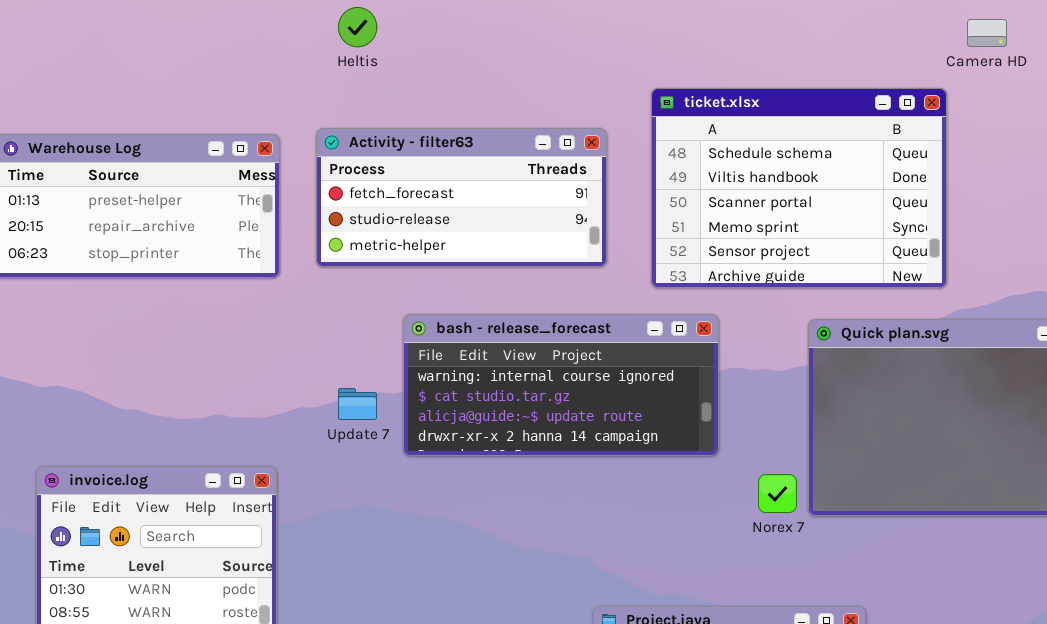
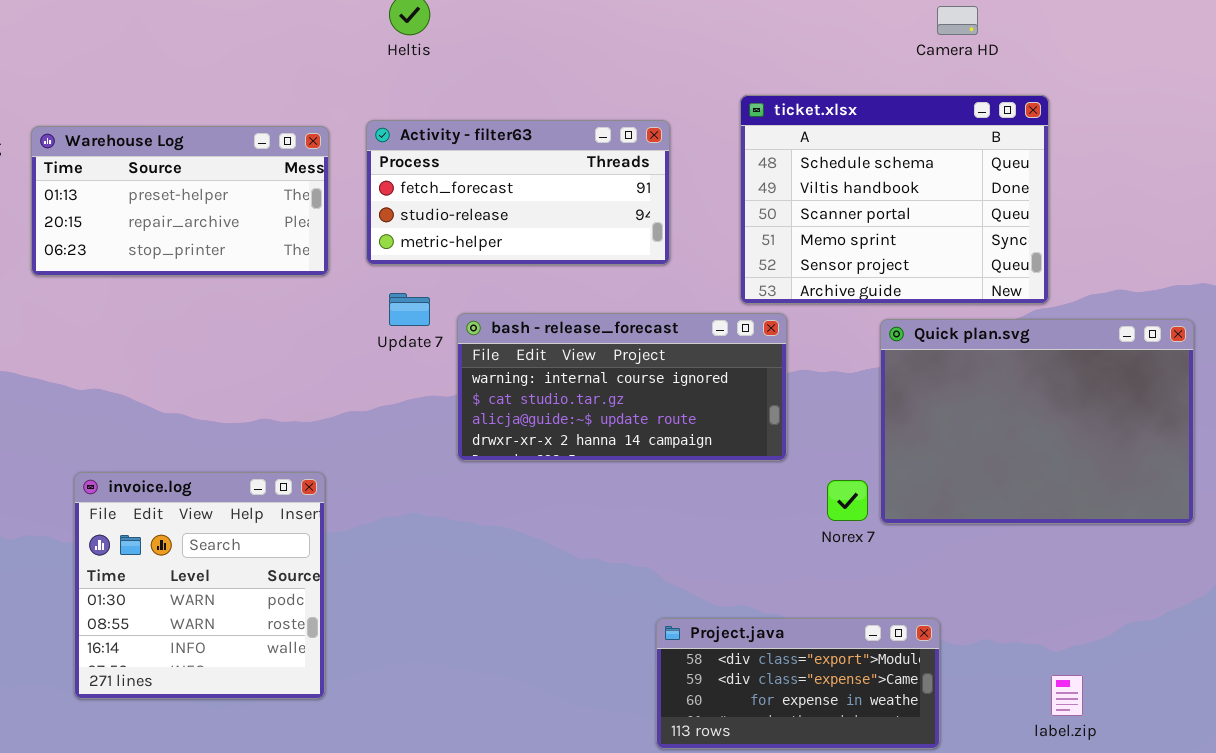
Camera HD: [967,19,1007,47] -> [937,6,978,35], moved
ticket.xlsx: [651,88,947,288] -> [740,95,1049,304], moved
Update 7: [338,388,377,420] -> [389,293,430,326], moved

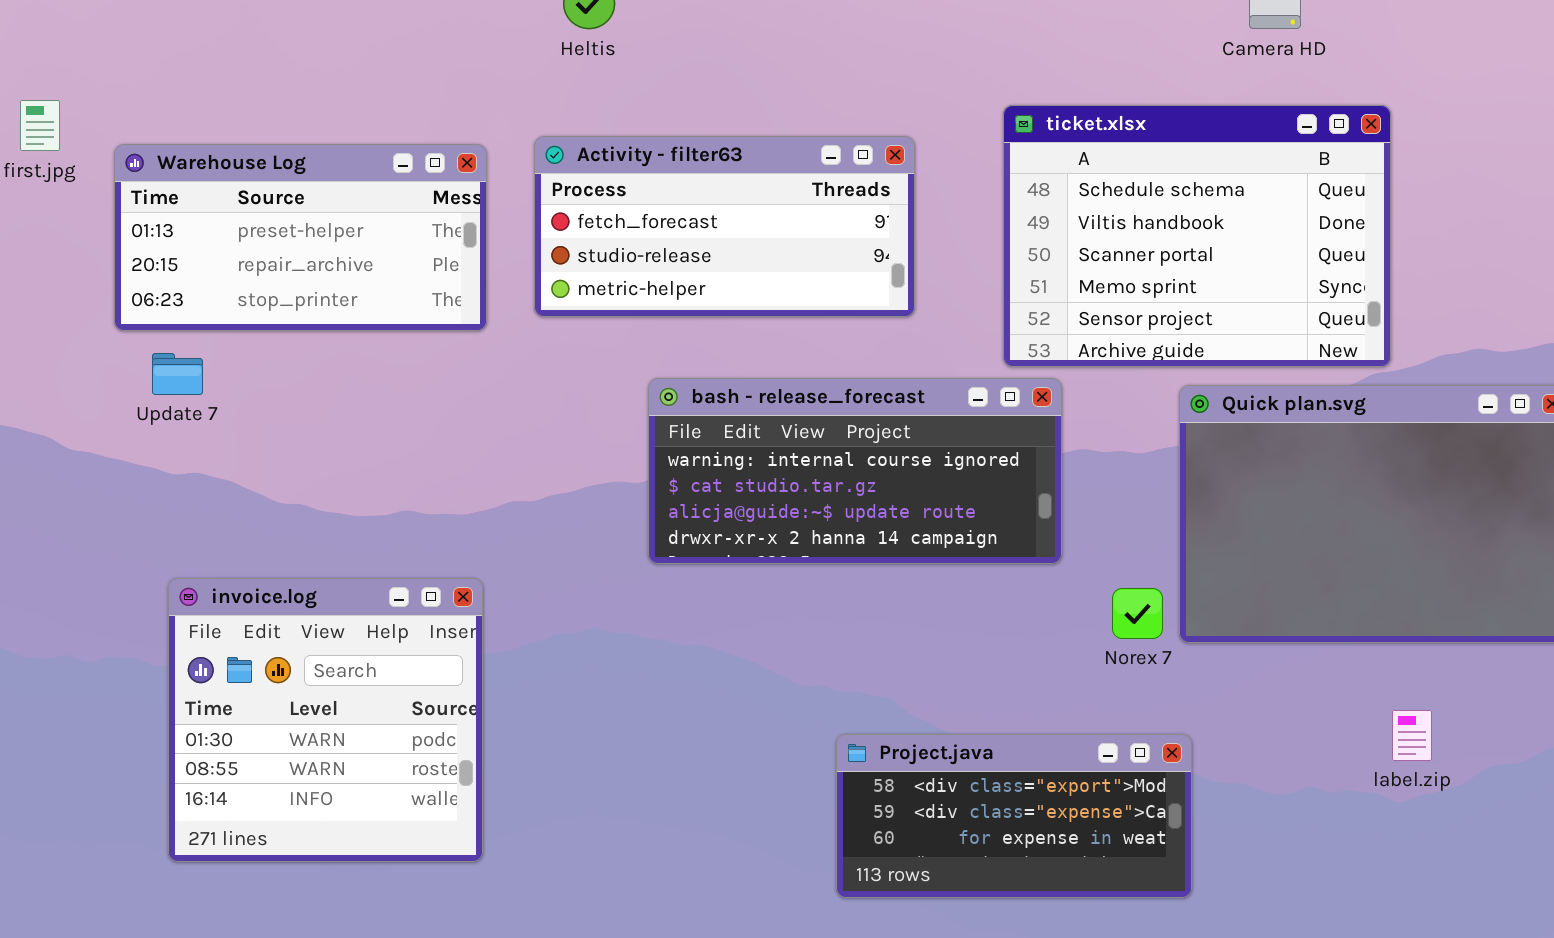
Update 7: [389,293,430,326] -> [152,353,203,395], moved
Project.java: [656,618,940,749] -> [836,734,1192,898], moved
label.zip: [1051,675,1083,716] -> [1392,710,1432,761], moved

